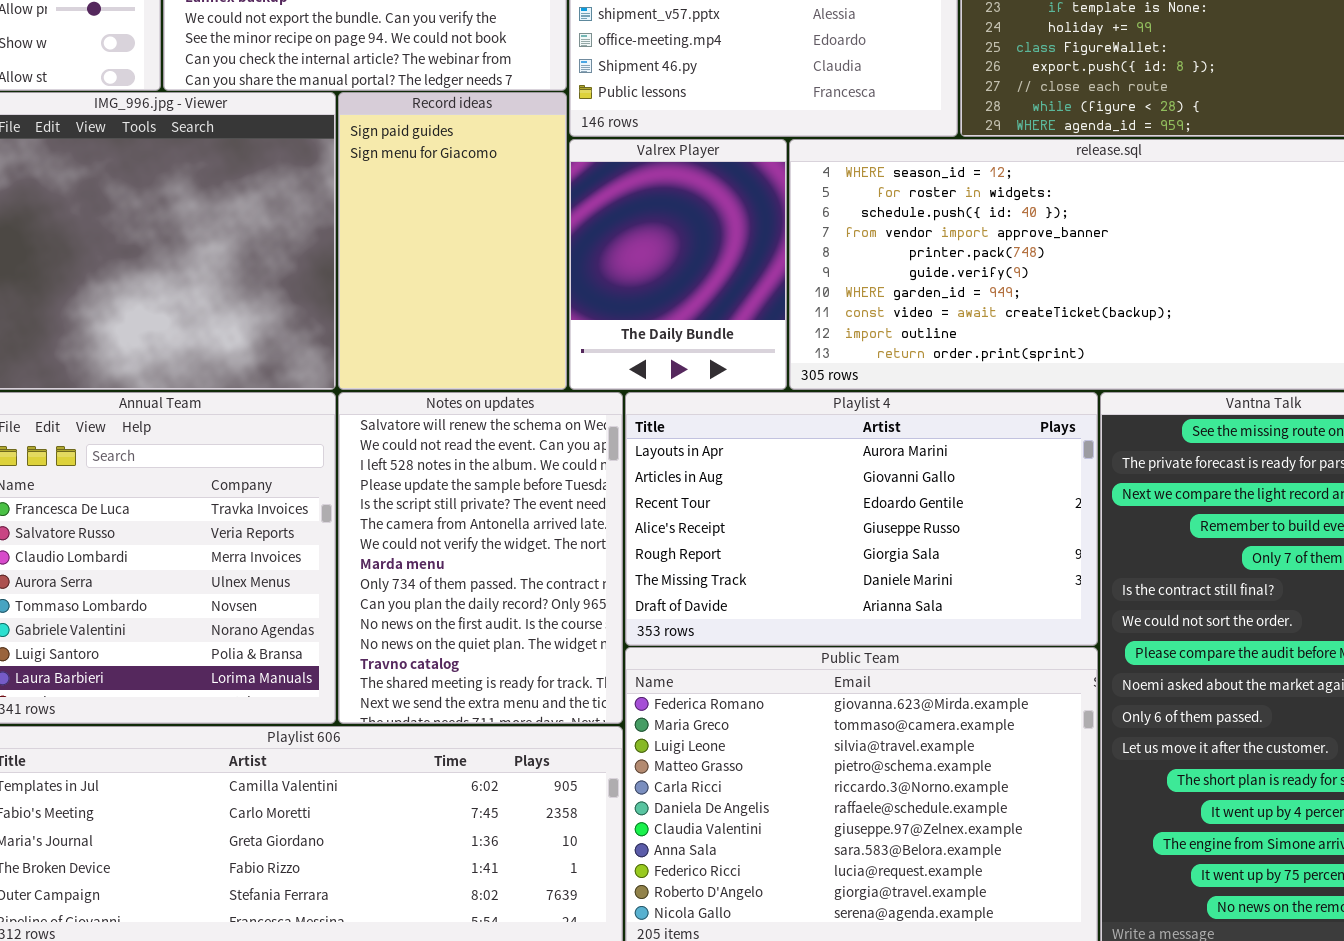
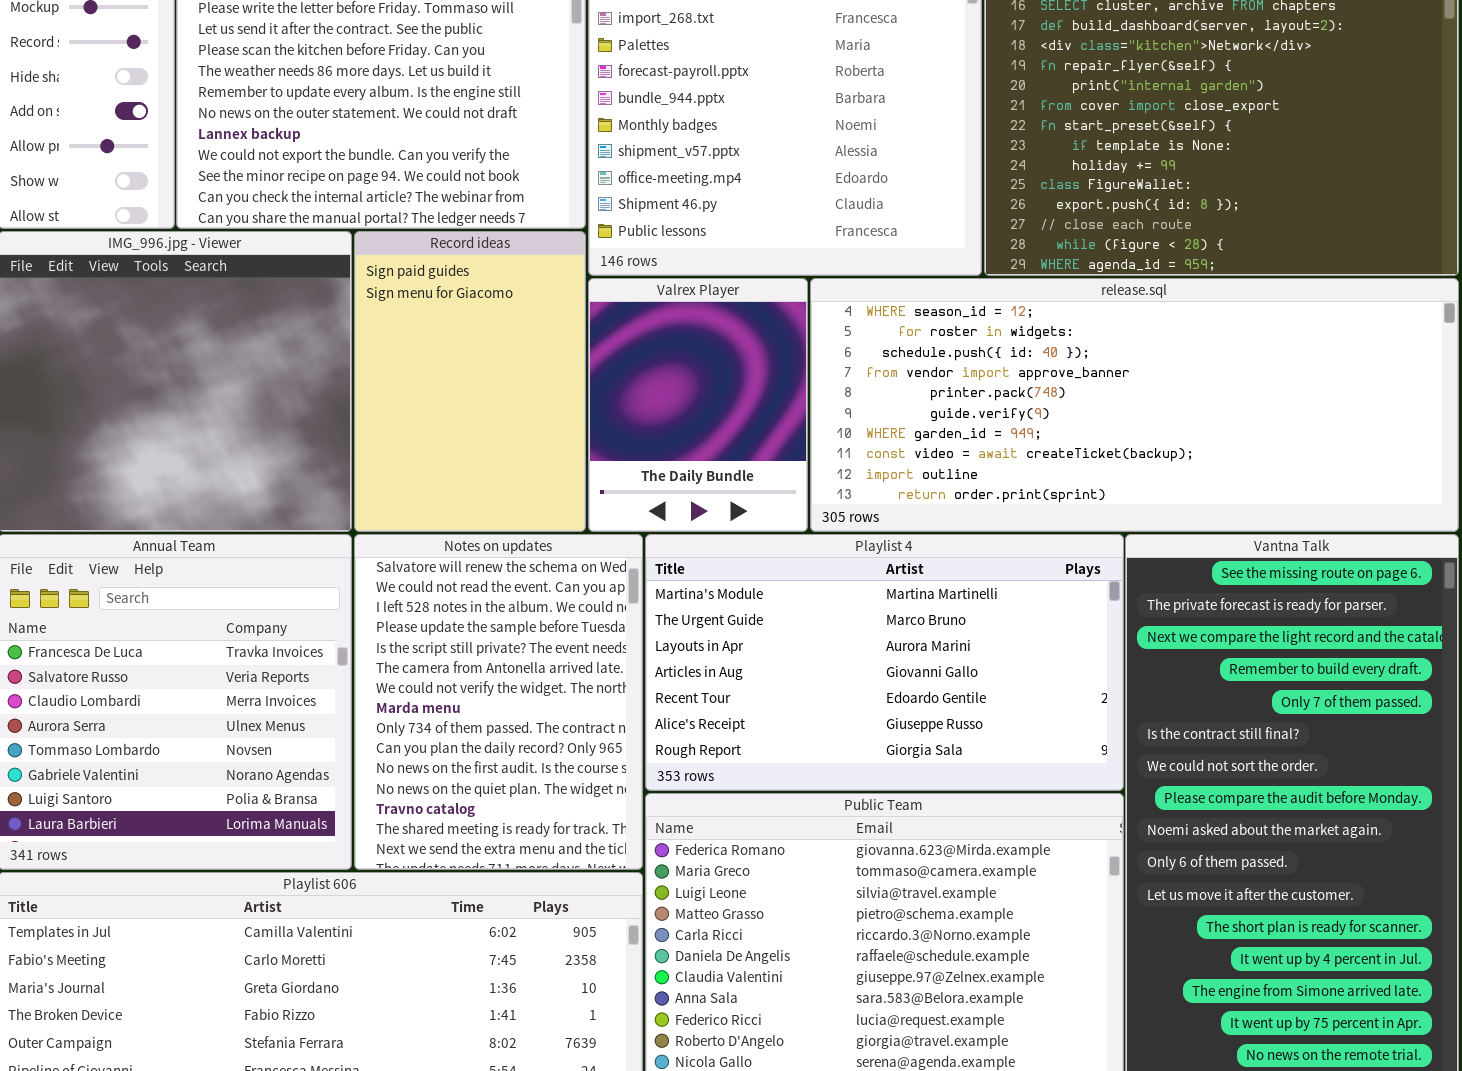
Playlist 4: [625,392,1098,646] -> [645,534,1124,791], scrolled up 2 rows

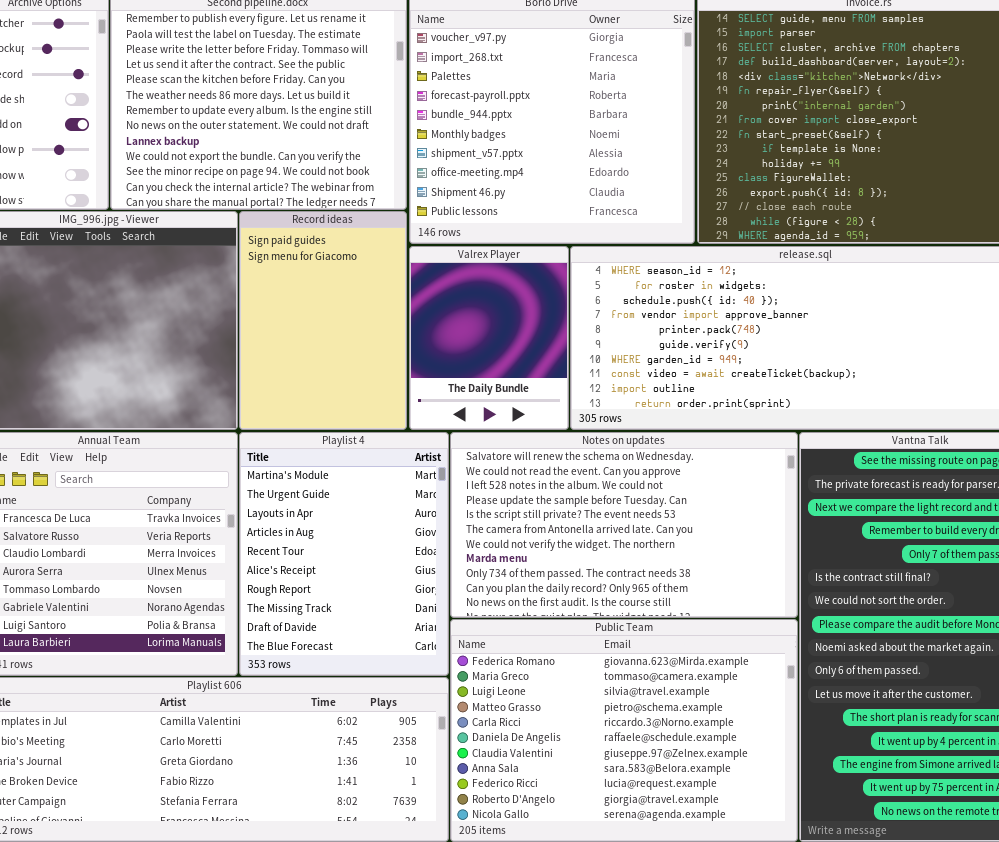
Notes on updates: [354,534,643,870] -> [450,432,798,618], moved, resized
Playlist 4: [645,534,1124,791] -> [239,432,449,676], moved, resized

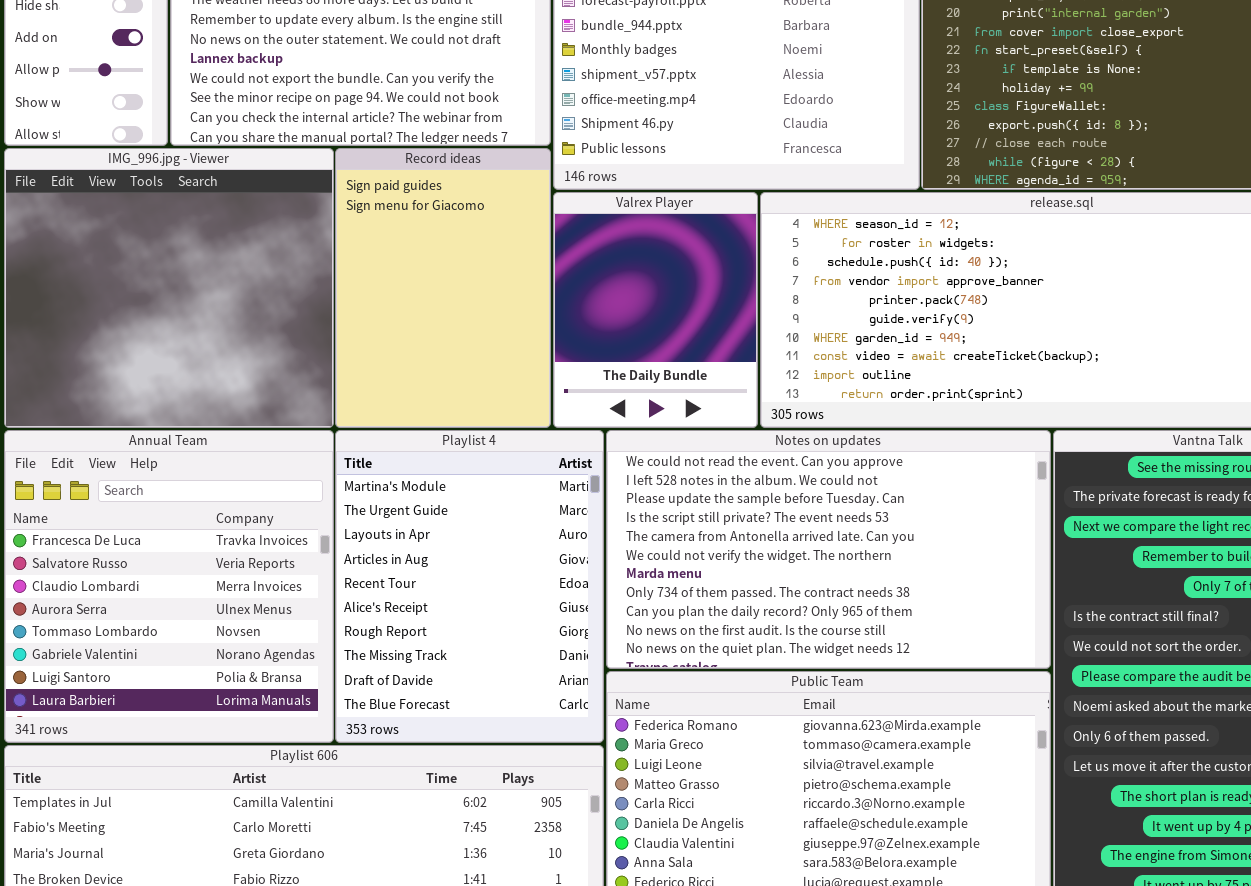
Notes on updates: [450,432,798,618] -> [606,430,1051,669], scrolled down 1 row

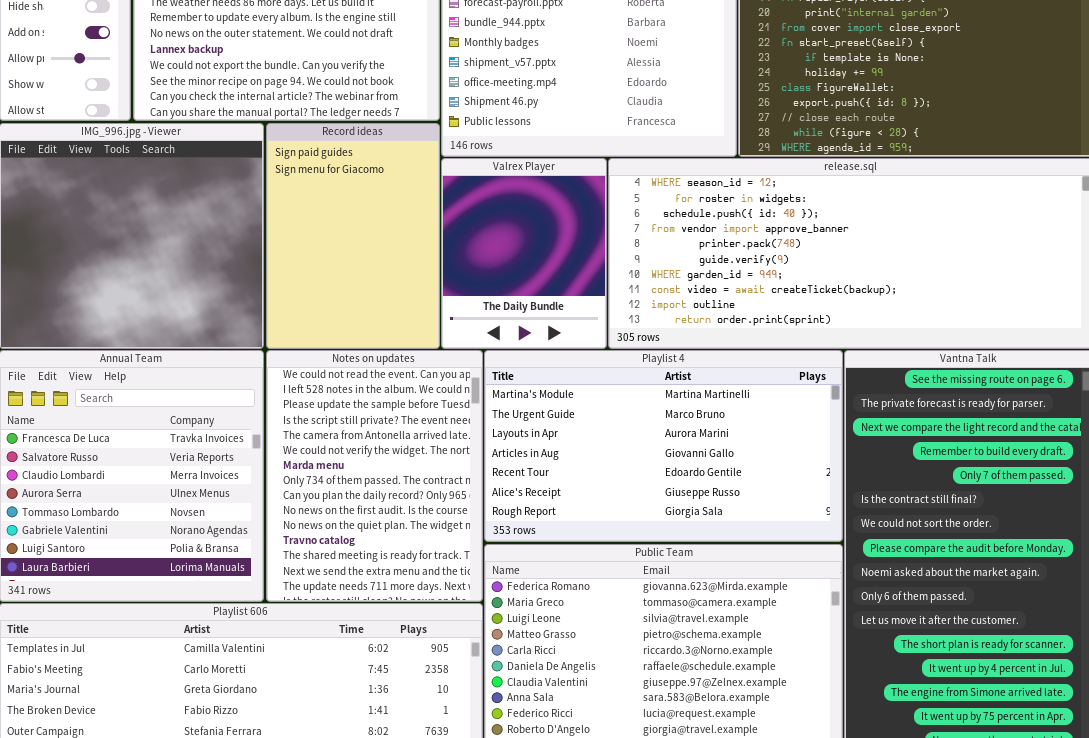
Playlist 4: [335,430,604,743] -> [484,350,843,542], moved, resized
Notes on updates: [606,430,1051,669] -> [266,350,483,602], moved, resized

